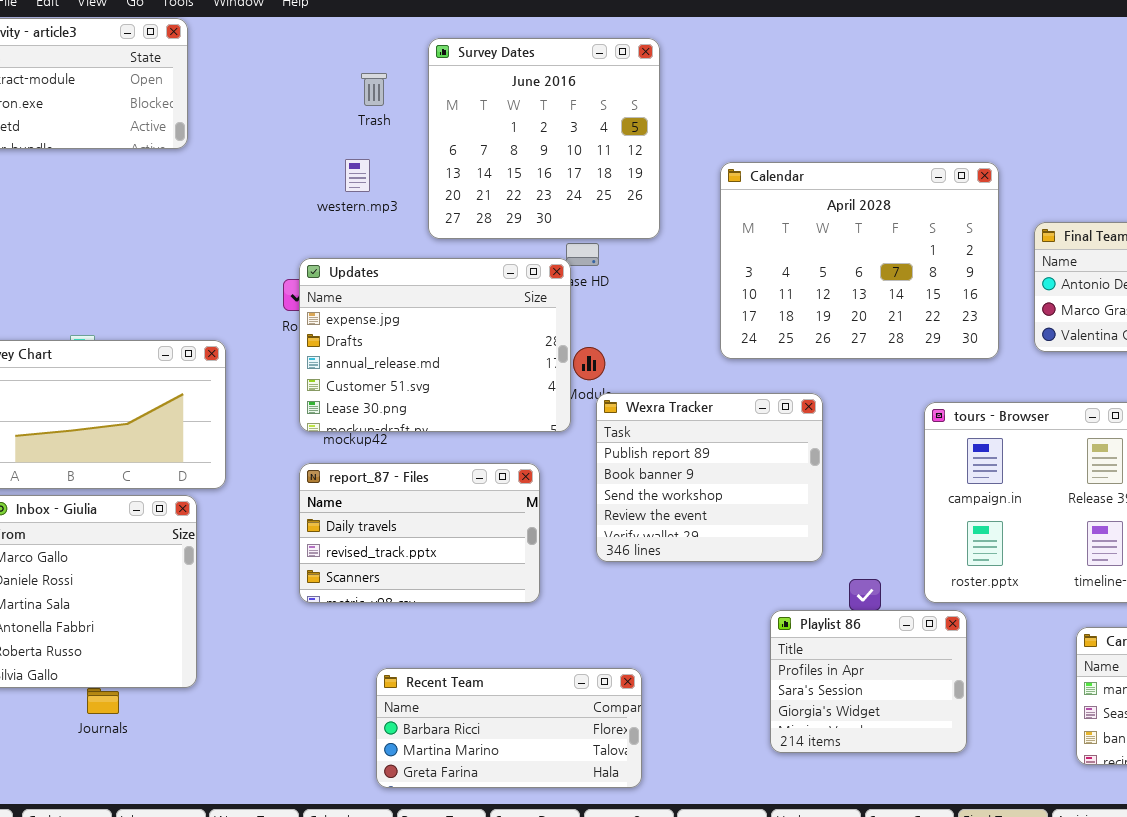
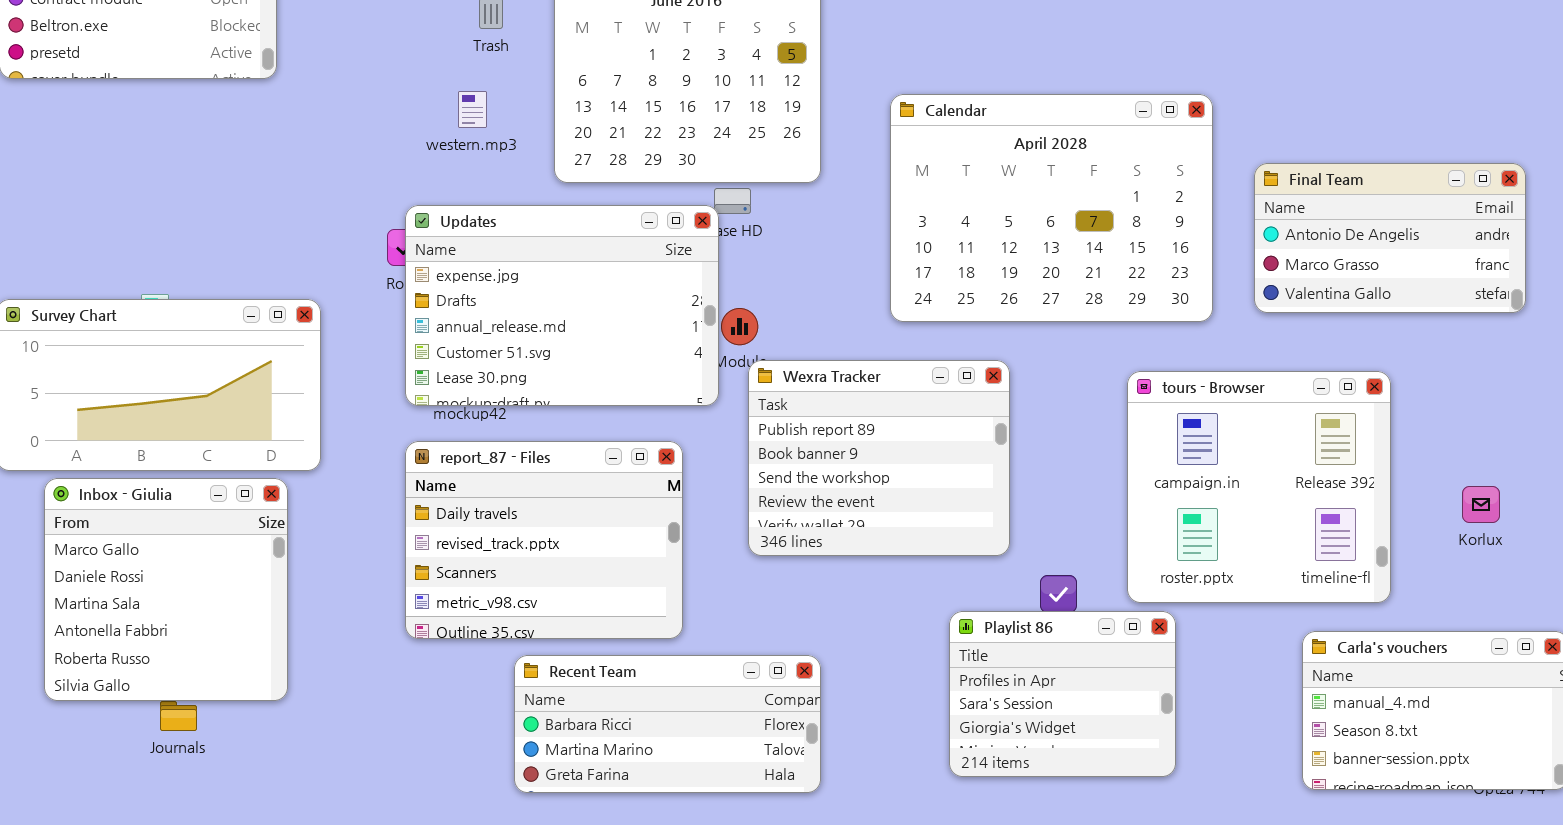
report_87 - Files: [299,463,540,603] -> [405,441,683,639], resized
Recent Team: [376,668,642,788] -> [514,655,821,793], moved

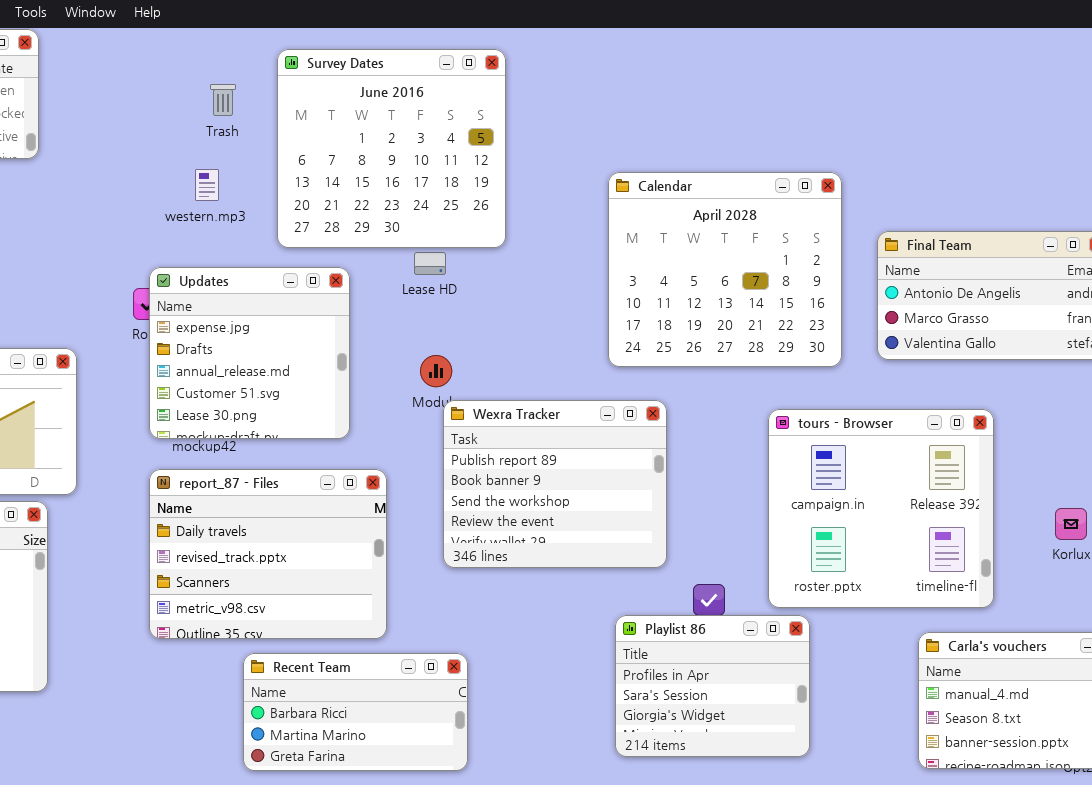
Calendar: [890,94,1213,322] -> [608,172,842,367], resized
Updates: [405,205,719,406] -> [149,267,350,439], resized
Recent Team: [514,655,821,793] -> [243,653,468,771], resized

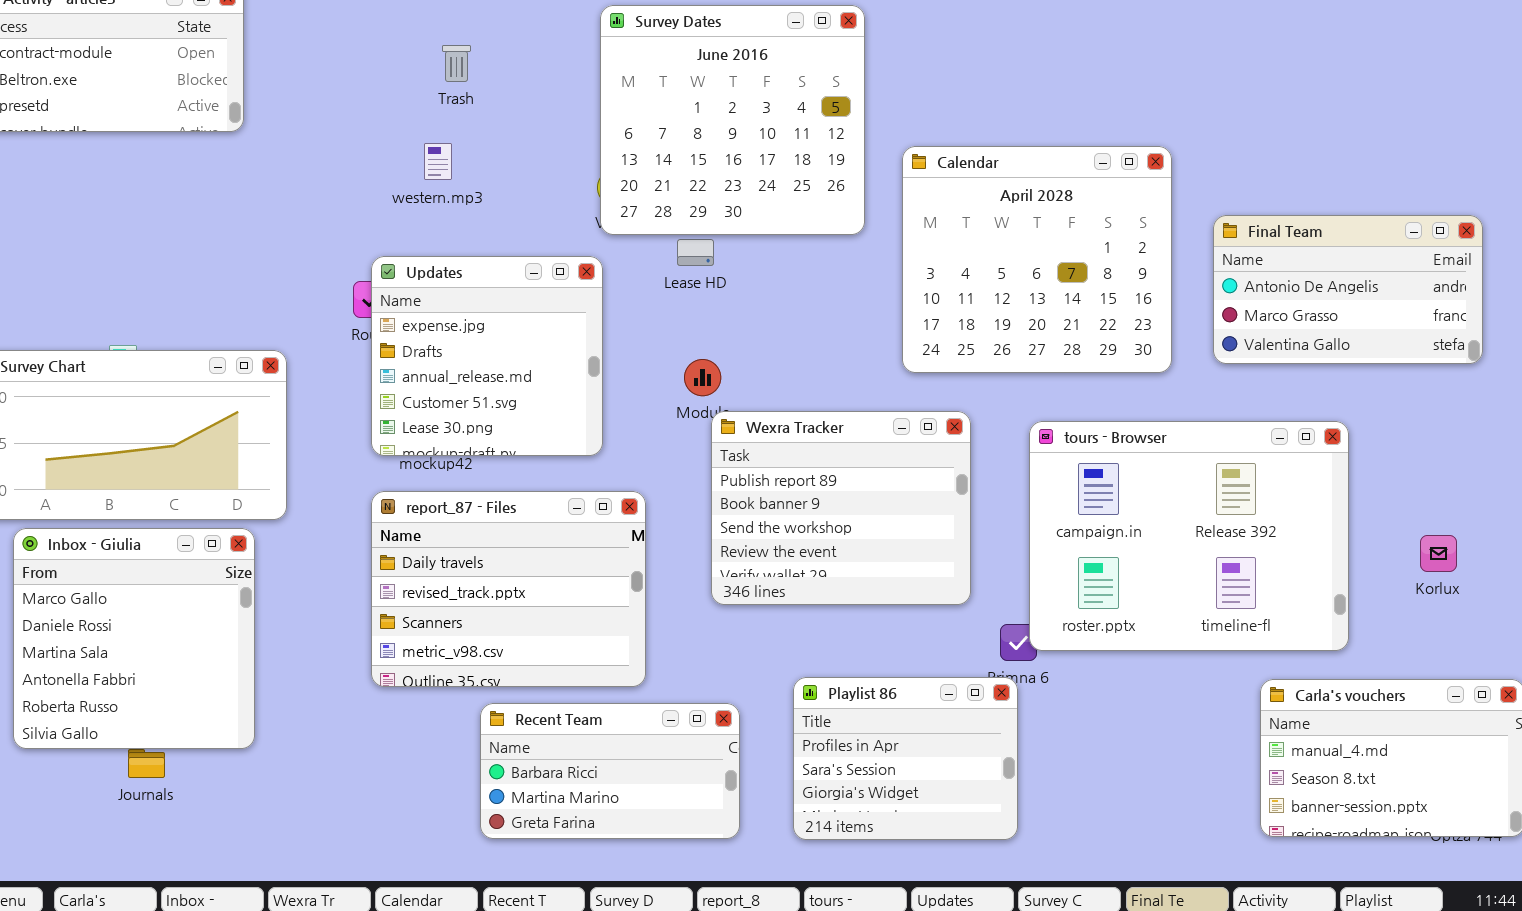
Survey Dates: [277,49,506,248] -> [600,5,865,235], moved
tours - Browser: [768,409,994,608] -> [1029,421,1349,651], resized
Playlist 86: [615,615,810,757] -> [793,677,1018,840], moved

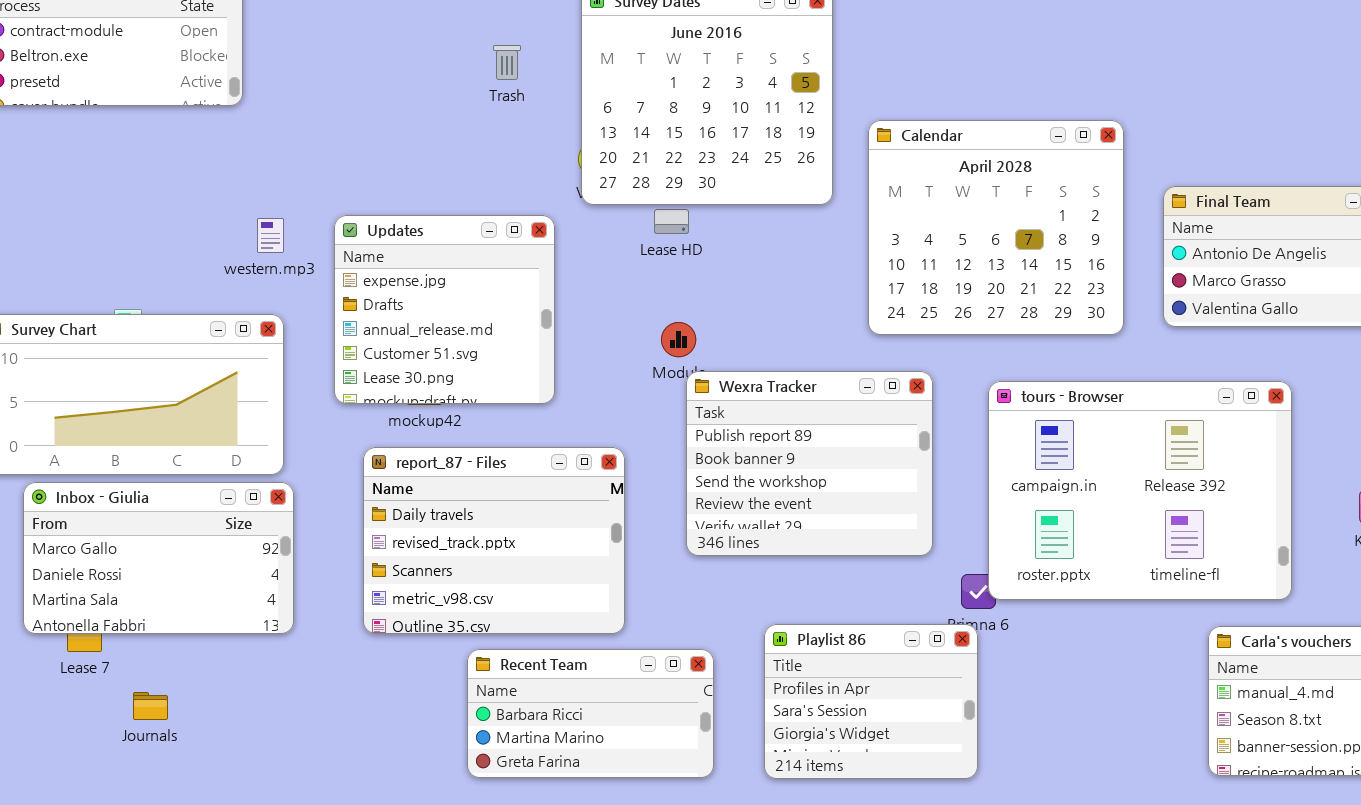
Trash: [442,45,471,82] -> [493,45,521,80], moved
western.mp3: [424,143,452,180] -> [257,218,284,253], moved
Updates: [371,256,603,456] -> [334,215,555,404], moved
Inbox - Giulia: [13,528,255,749] -> [23,482,294,634], resized

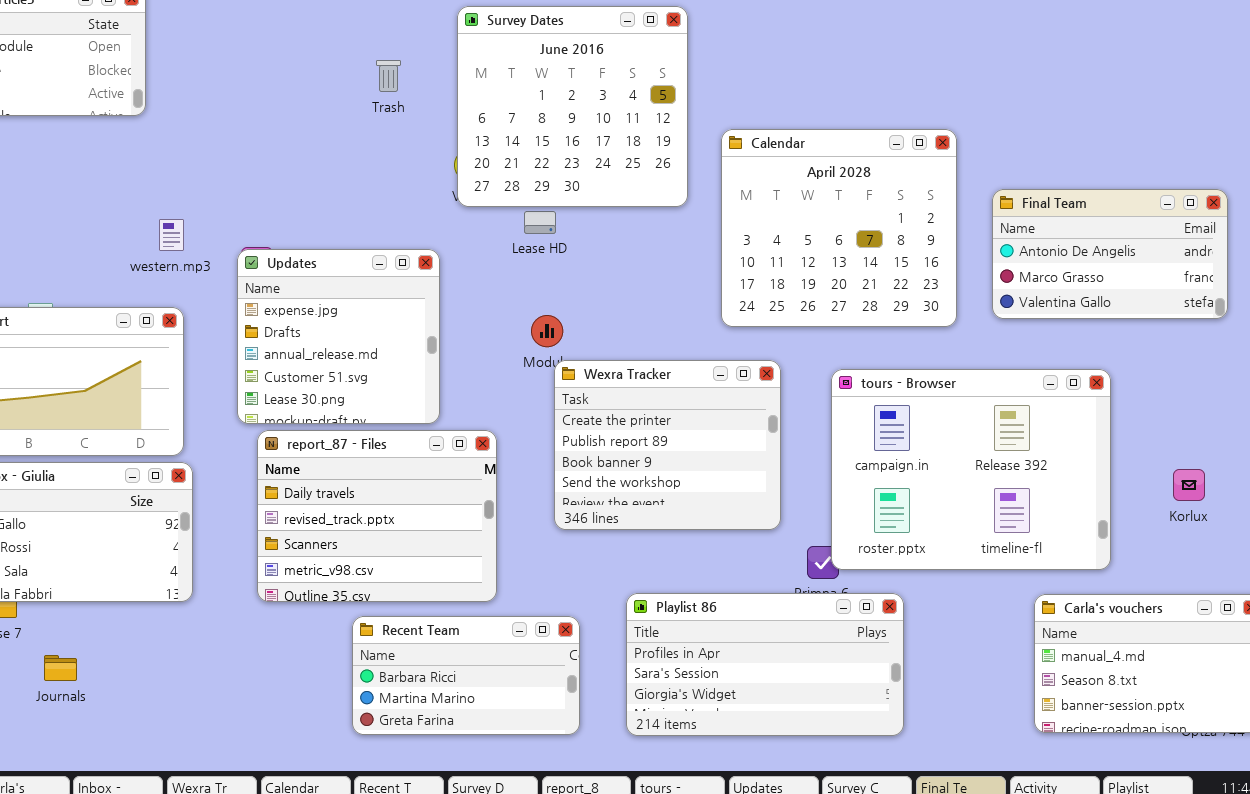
Updates: [334,215,555,404] -> [237,249,440,424], moved
Wexra Tracker: [686,371,933,556] -> [554,360,781,530], scrolled up 1 row
Playlist 86: [764,624,978,779] -> [626,593,904,736], resized

